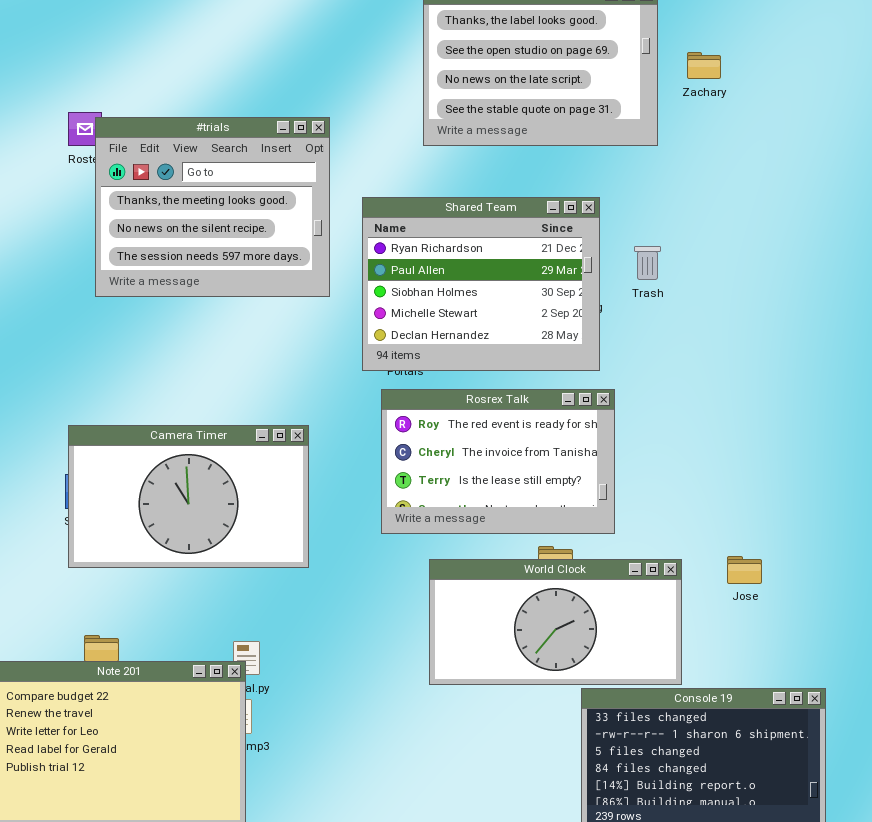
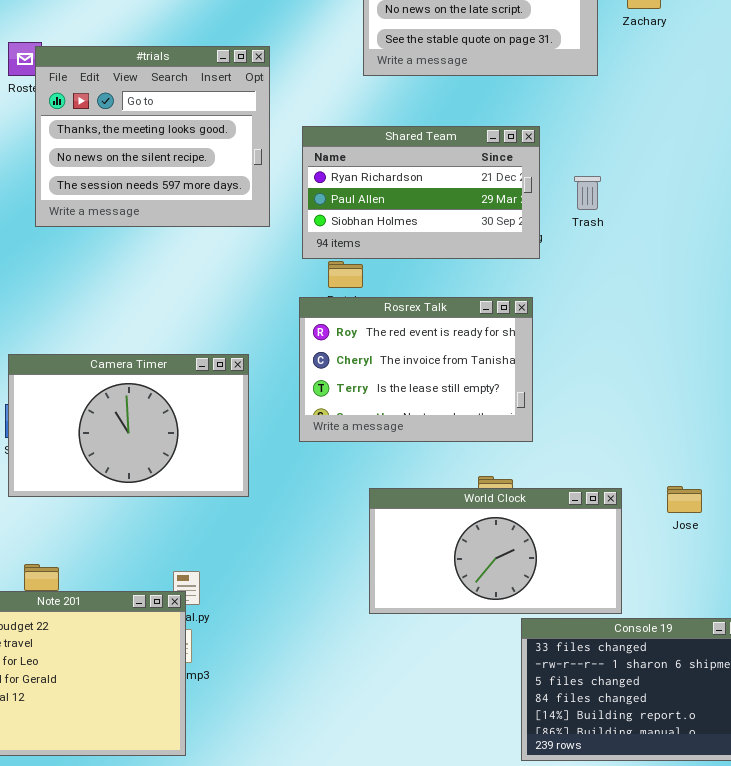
Shared Team: [362,197,600,371] -> [302,126,540,259], resized
Rosrex Talk: [381,389,615,534] -> [299,297,533,442], moved

